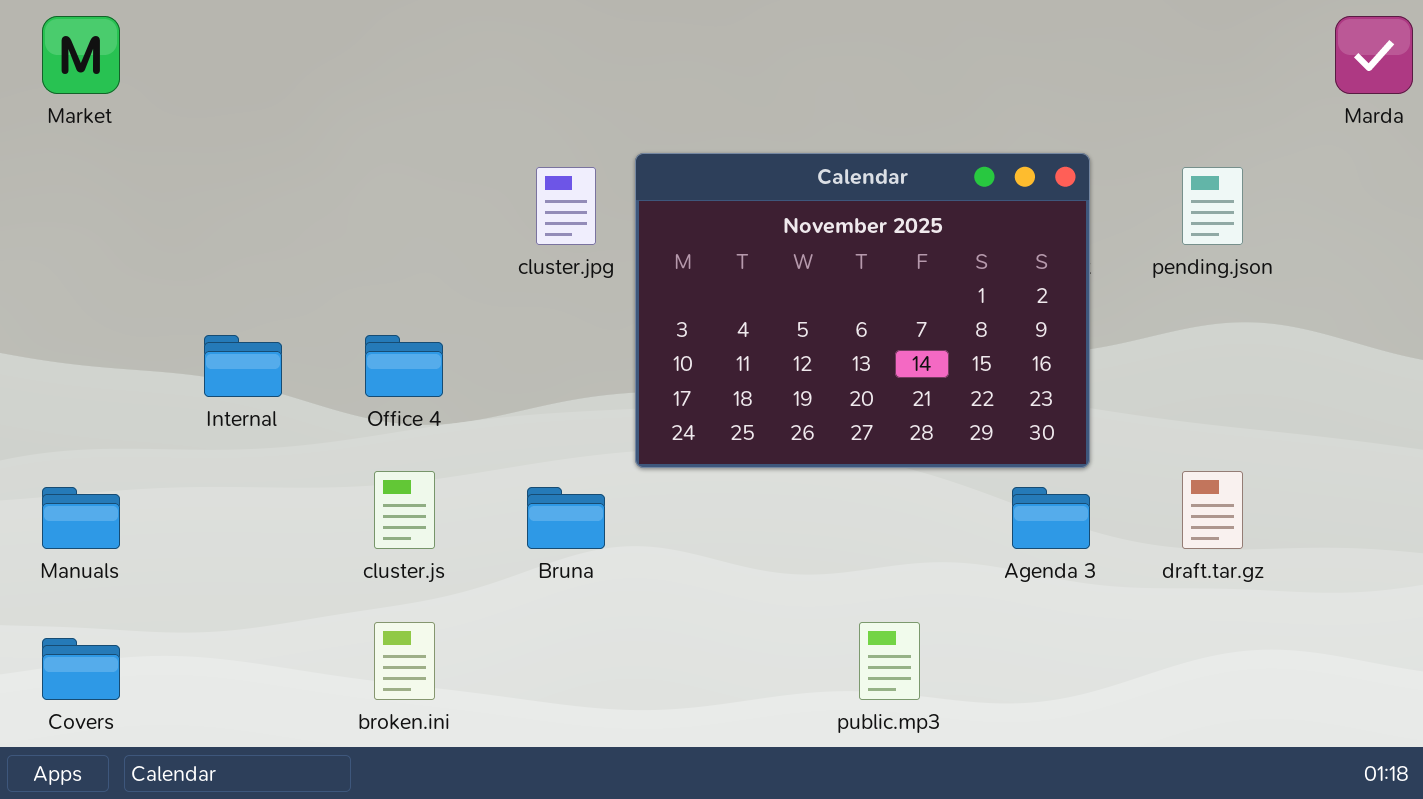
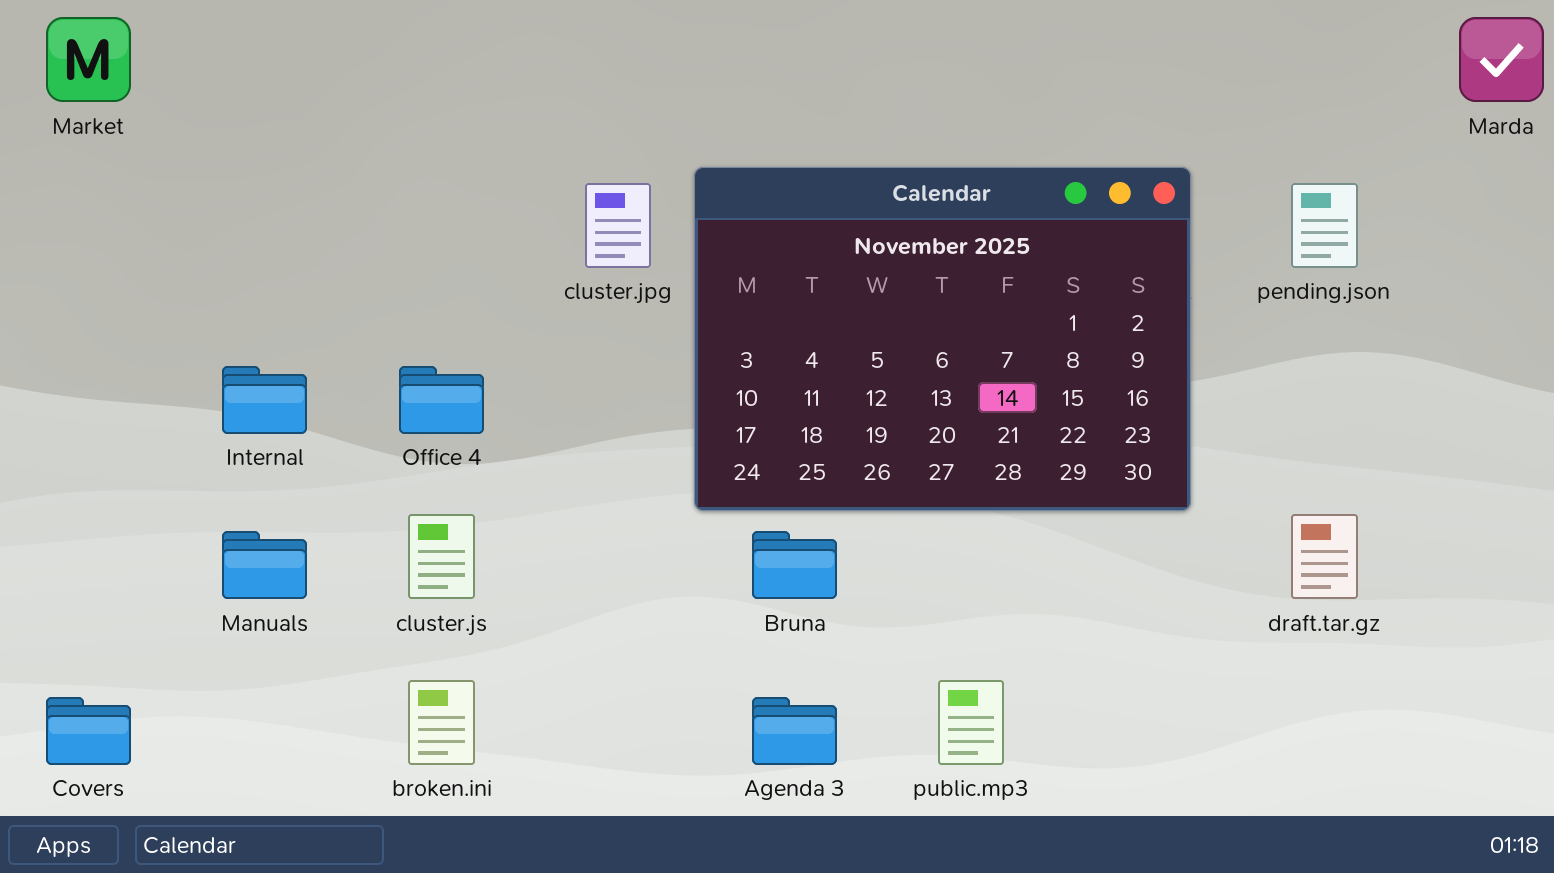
Manuals: [42,487,120,549] -> [222,531,307,599], moved
Bruna: [527,487,605,549] -> [752,531,837,599], moved
Agenda 3: [1012,487,1090,549] -> [752,697,837,765], moved

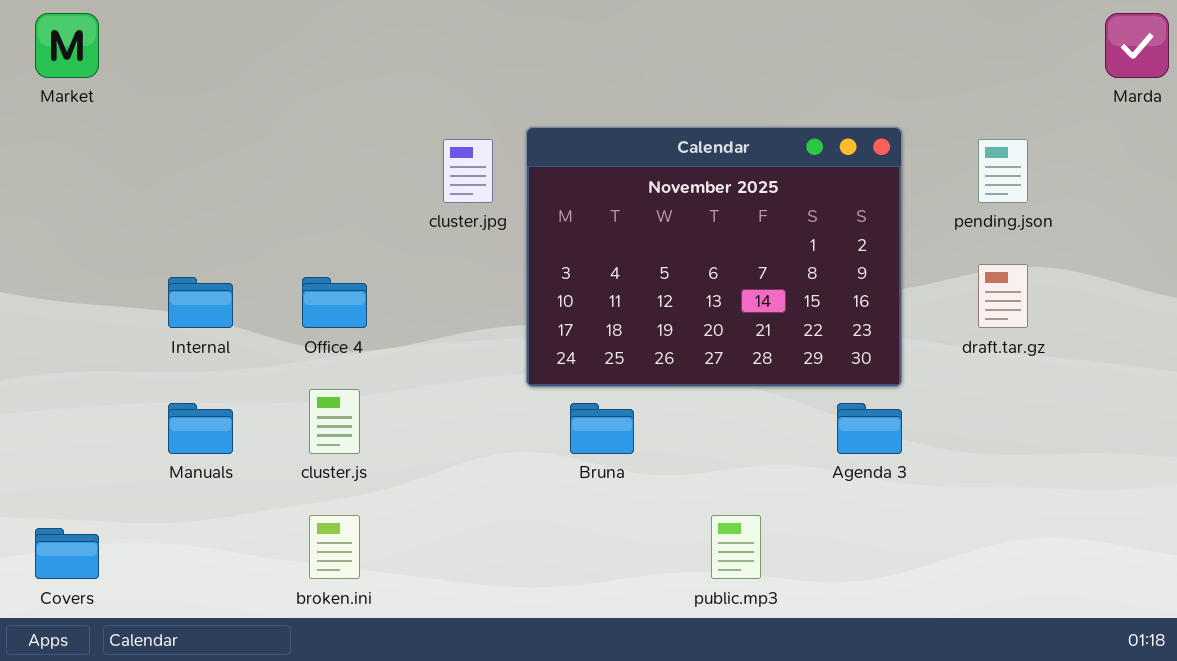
draft.tar.gz: [1291,514,1358,599] -> [978,264,1028,328], moved
Agenda 3: [752,697,837,765] -> [837,403,902,454], moved

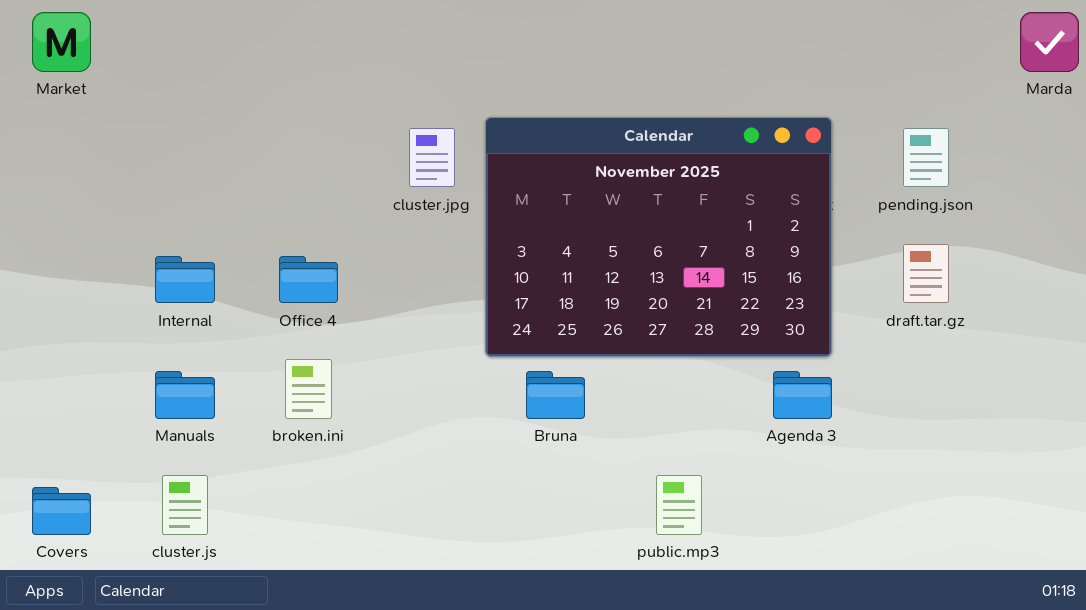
cluster.js: [309,389,360,454] -> [162,475,208,535], moved
broken.ini: [309,515,360,579] -> [285,359,332,419], moved

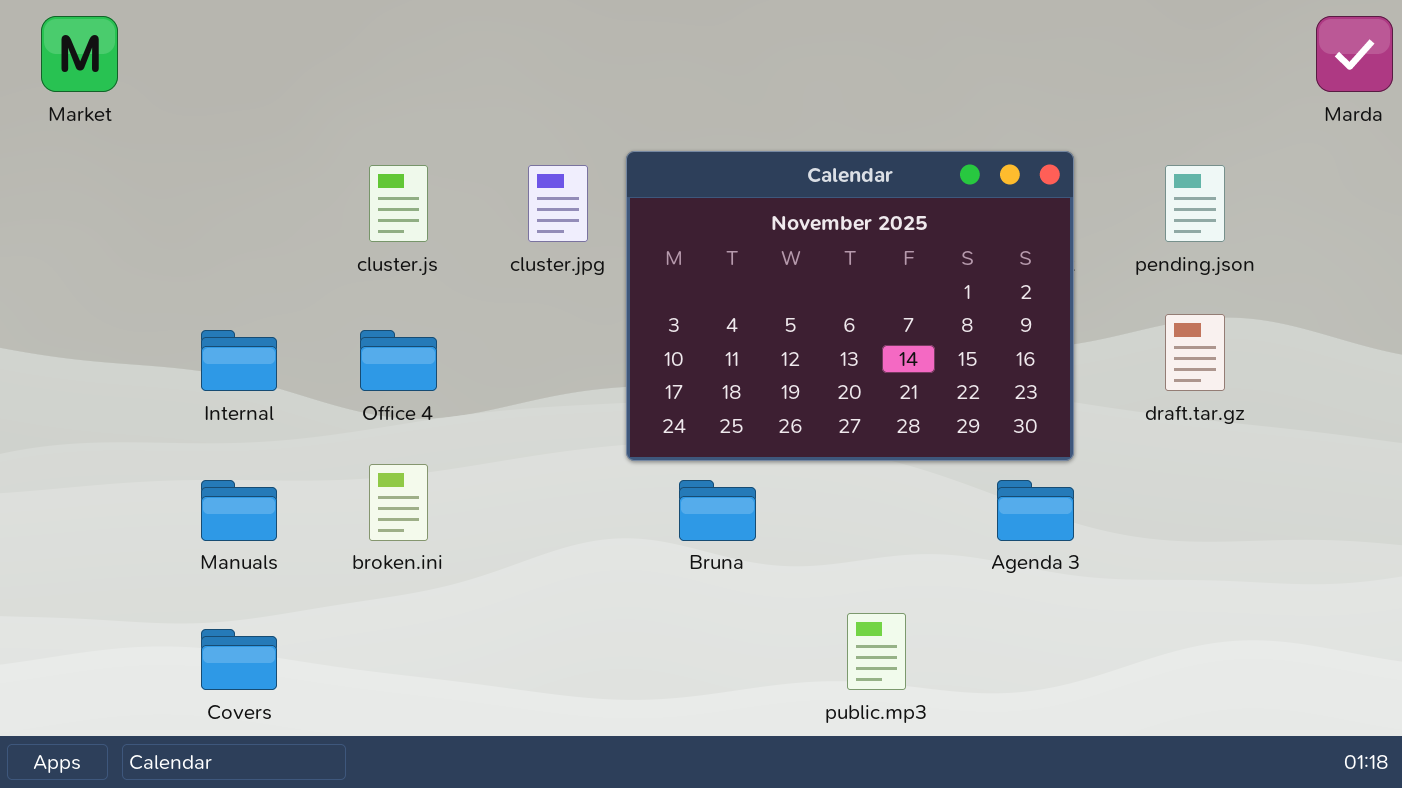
cluster.js: [162,475,208,535] -> [369,165,428,242], moved
Covers: [32,487,91,535] -> [201,629,277,690], moved

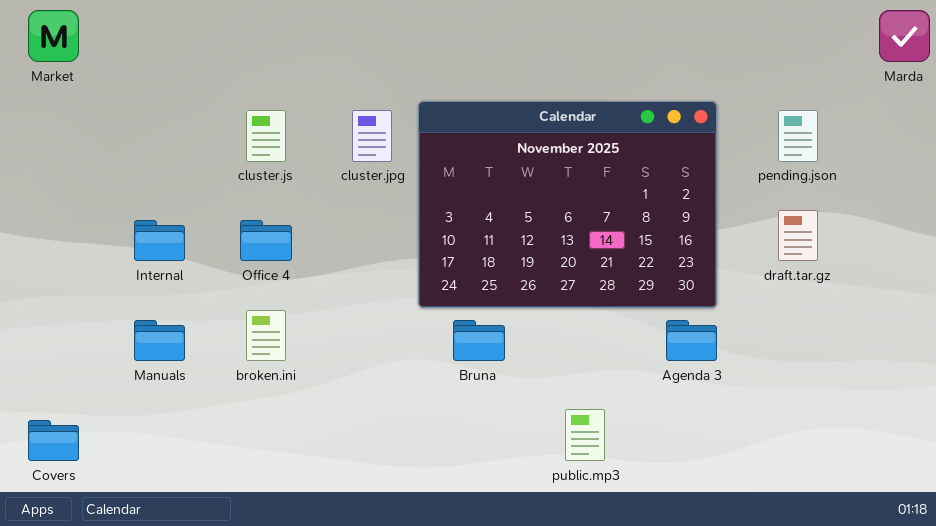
Covers: [201,629,277,690] -> [28,420,79,461], moved

